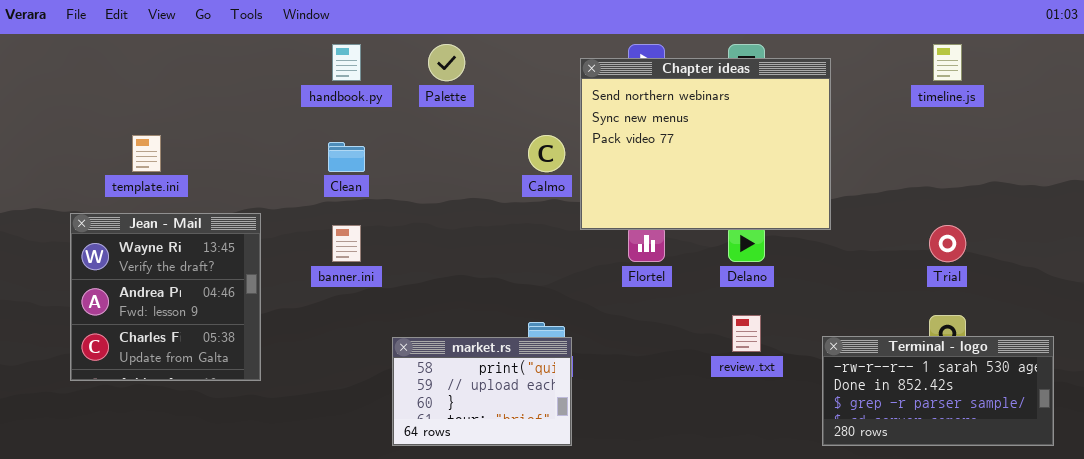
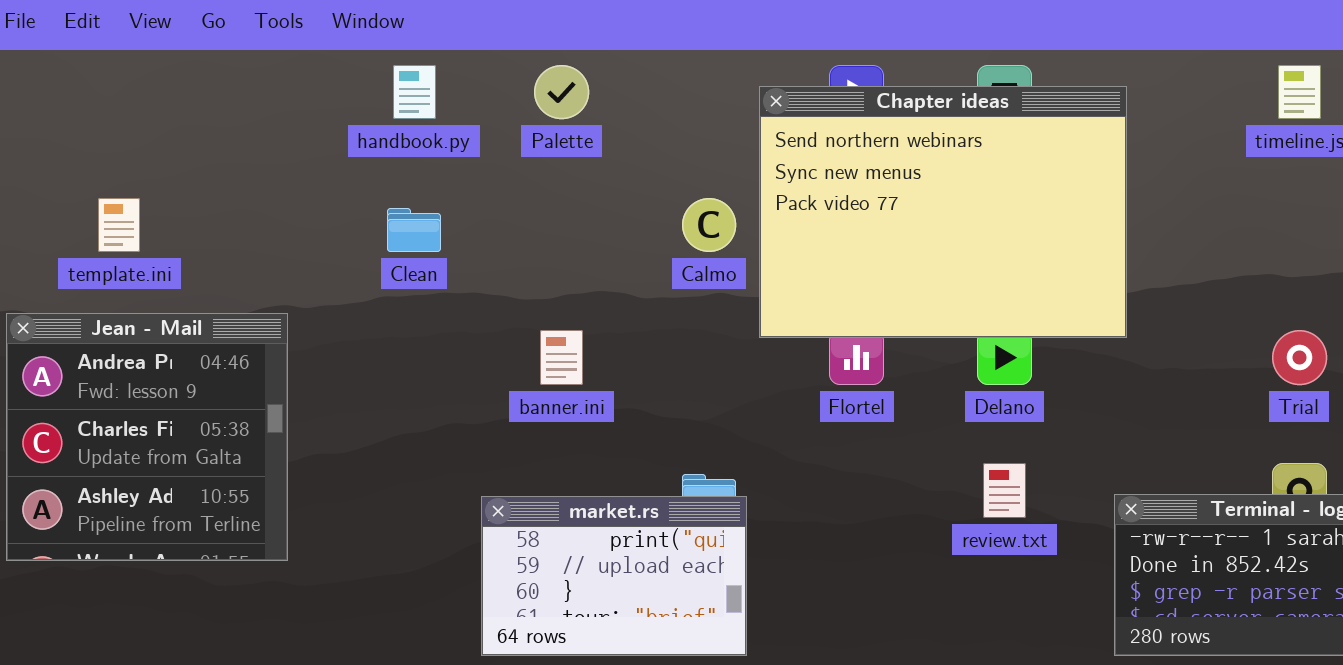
Jean - Mail: [70,213,261,381] -> [6,313,288,561], scrolled down 1 row
banner.ini: [332,225,361,262] -> [540,330,583,385], moved

